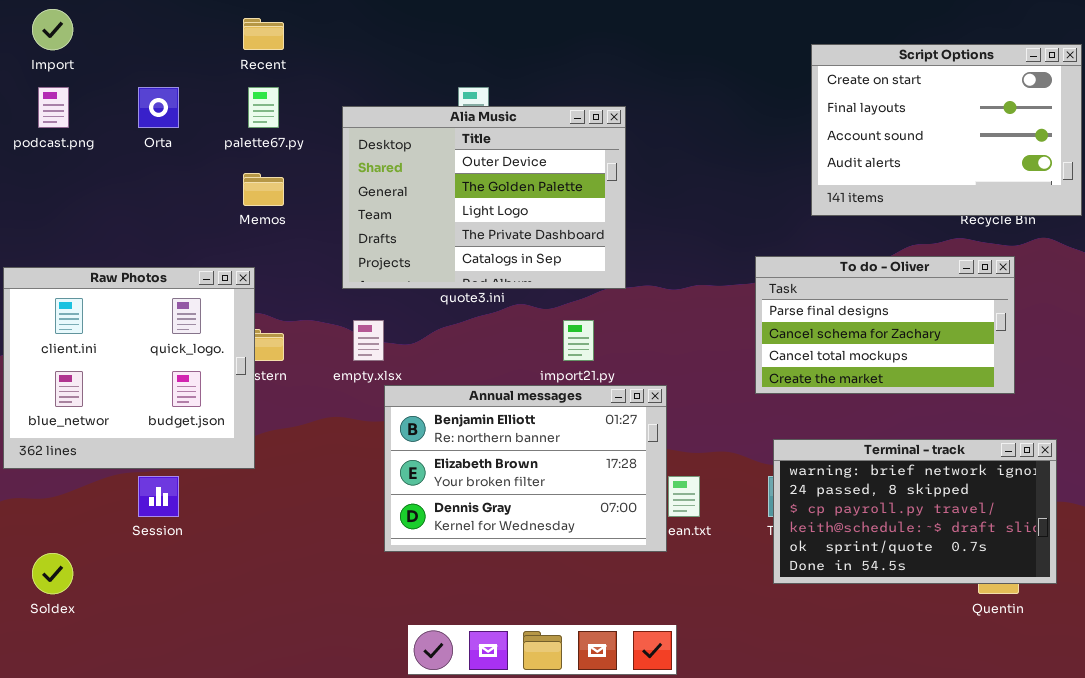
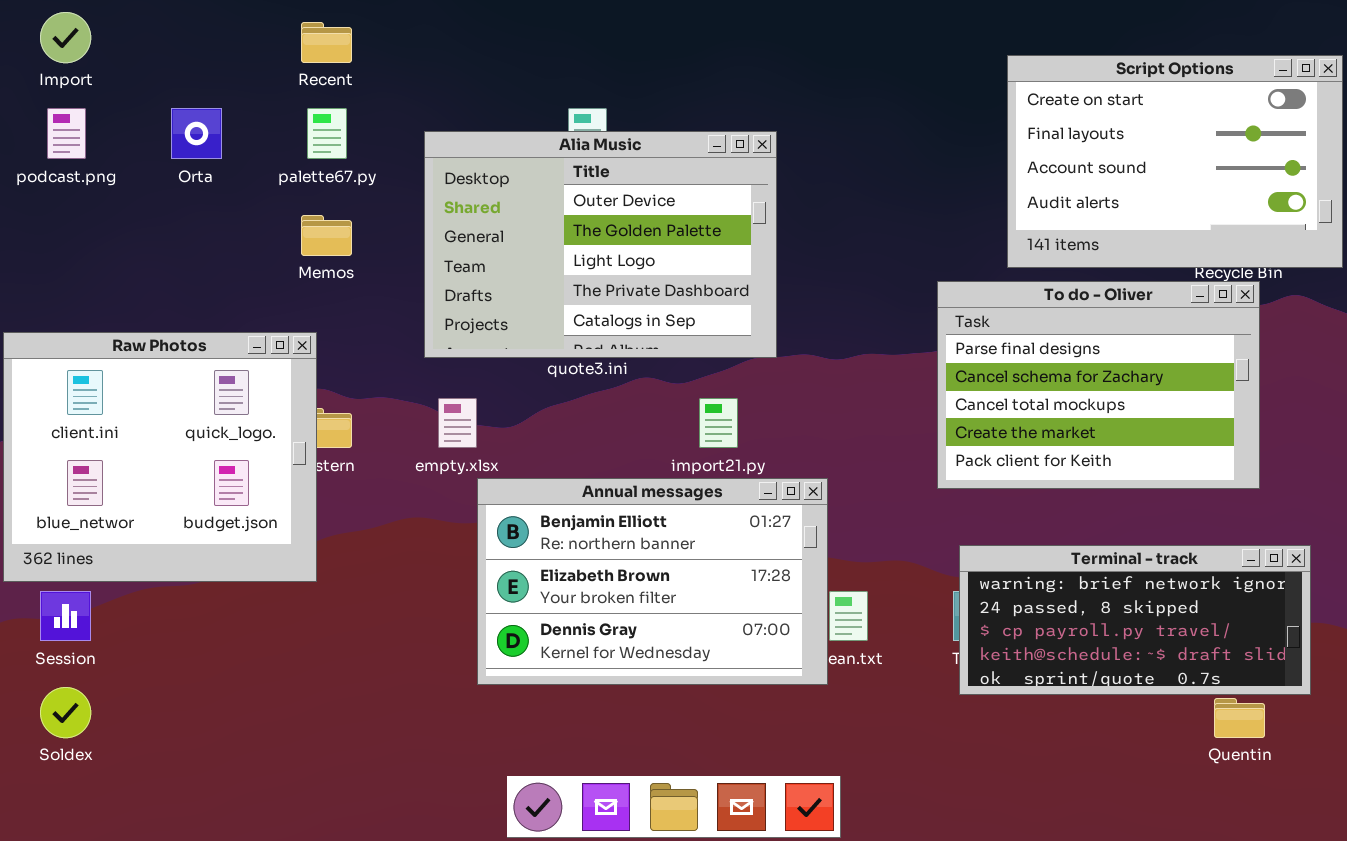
To do - Oliver: [755,256,1015,394] -> [937,281,1260,489], resized
Terminal - track: [773,439,1057,584] -> [959,545,1311,695], resized
Session: [138,476,179,517] -> [40,591,91,641], moved

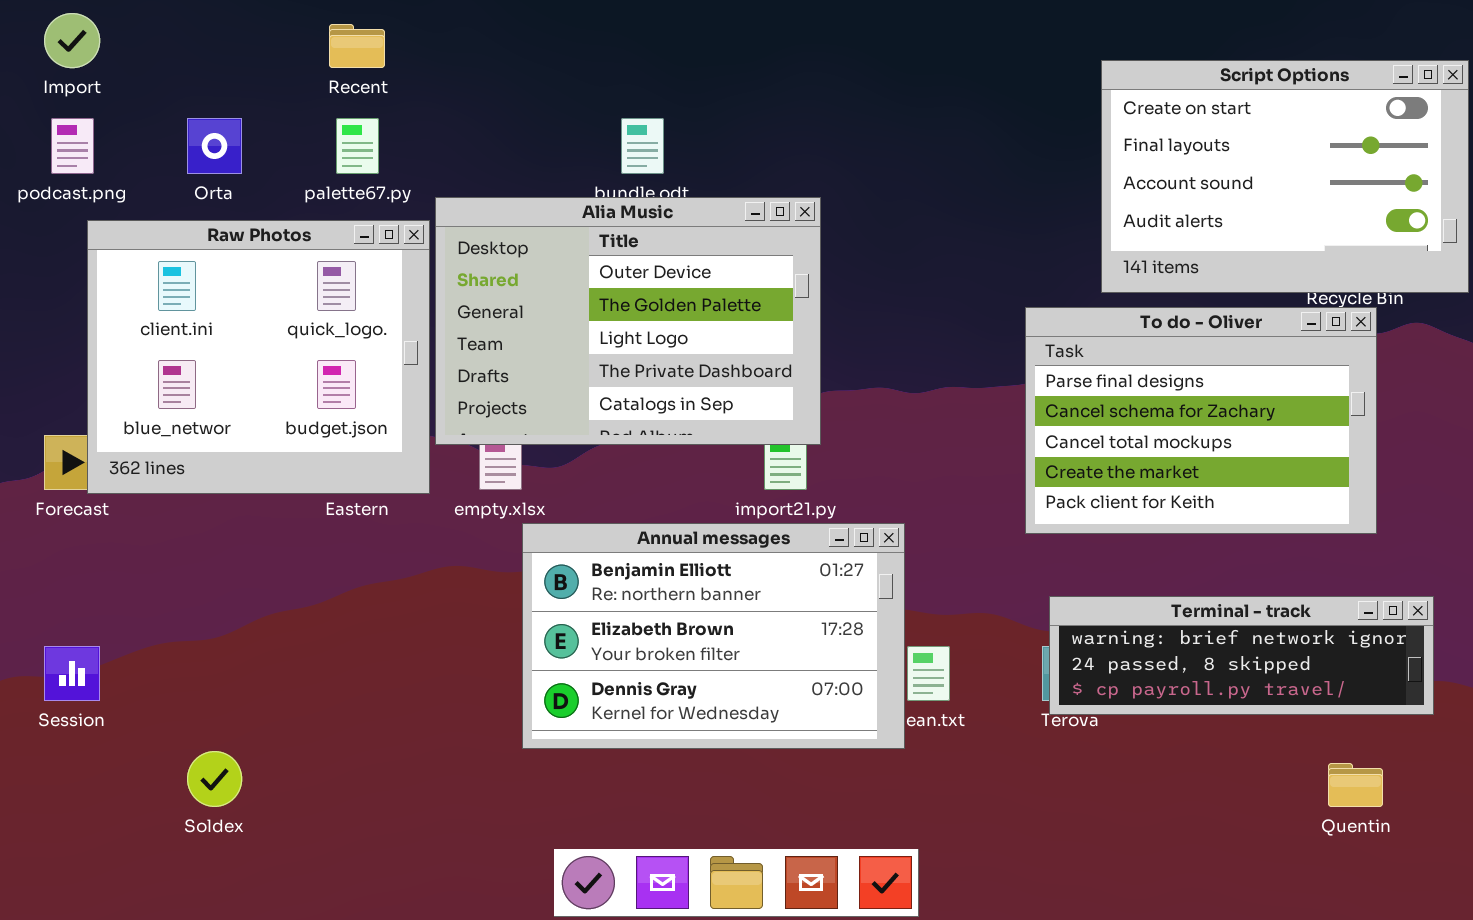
Alia Music: [424,131,777,358] -> [435,197,821,445], moved
Raw Photos: [3,332,317,582] -> [87,220,430,494], moved
Terminal - track: [959,545,1311,695] -> [1049,596,1434,715], resized
Soldex: [40,687,91,738] -> [187,751,242,807], moved

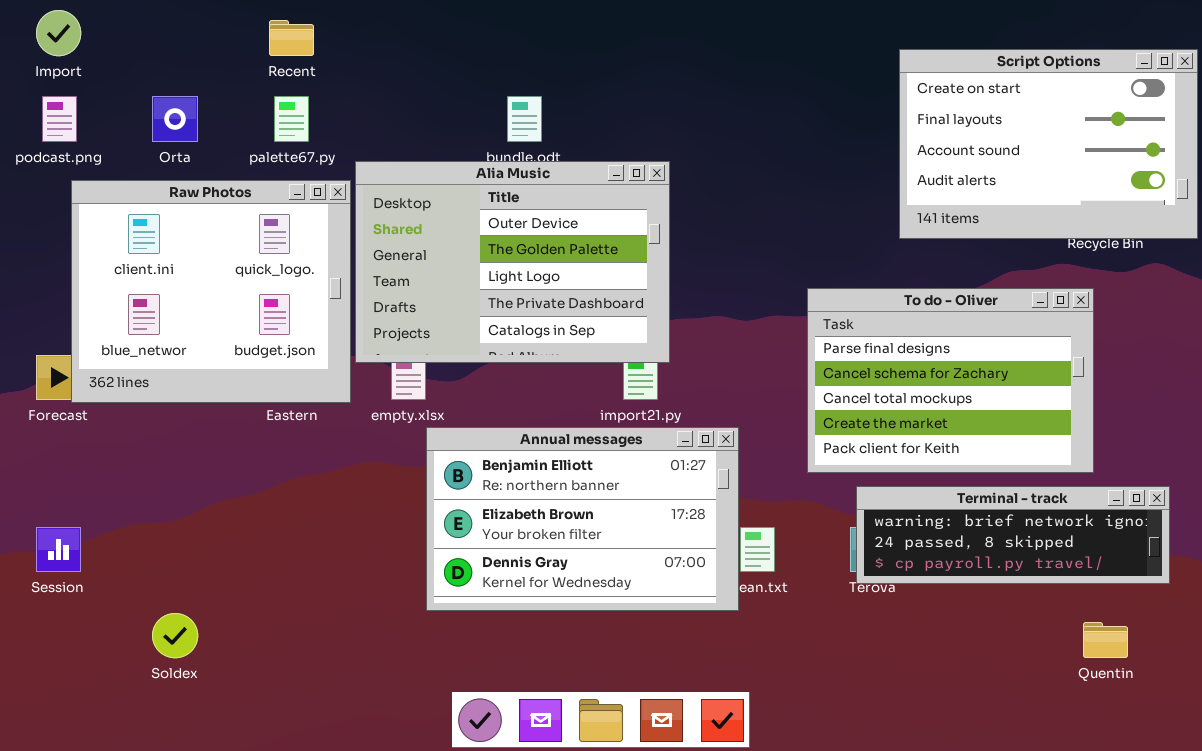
To do - Oliver: [1025,307,1377,534] -> [807,288,1094,473], moved

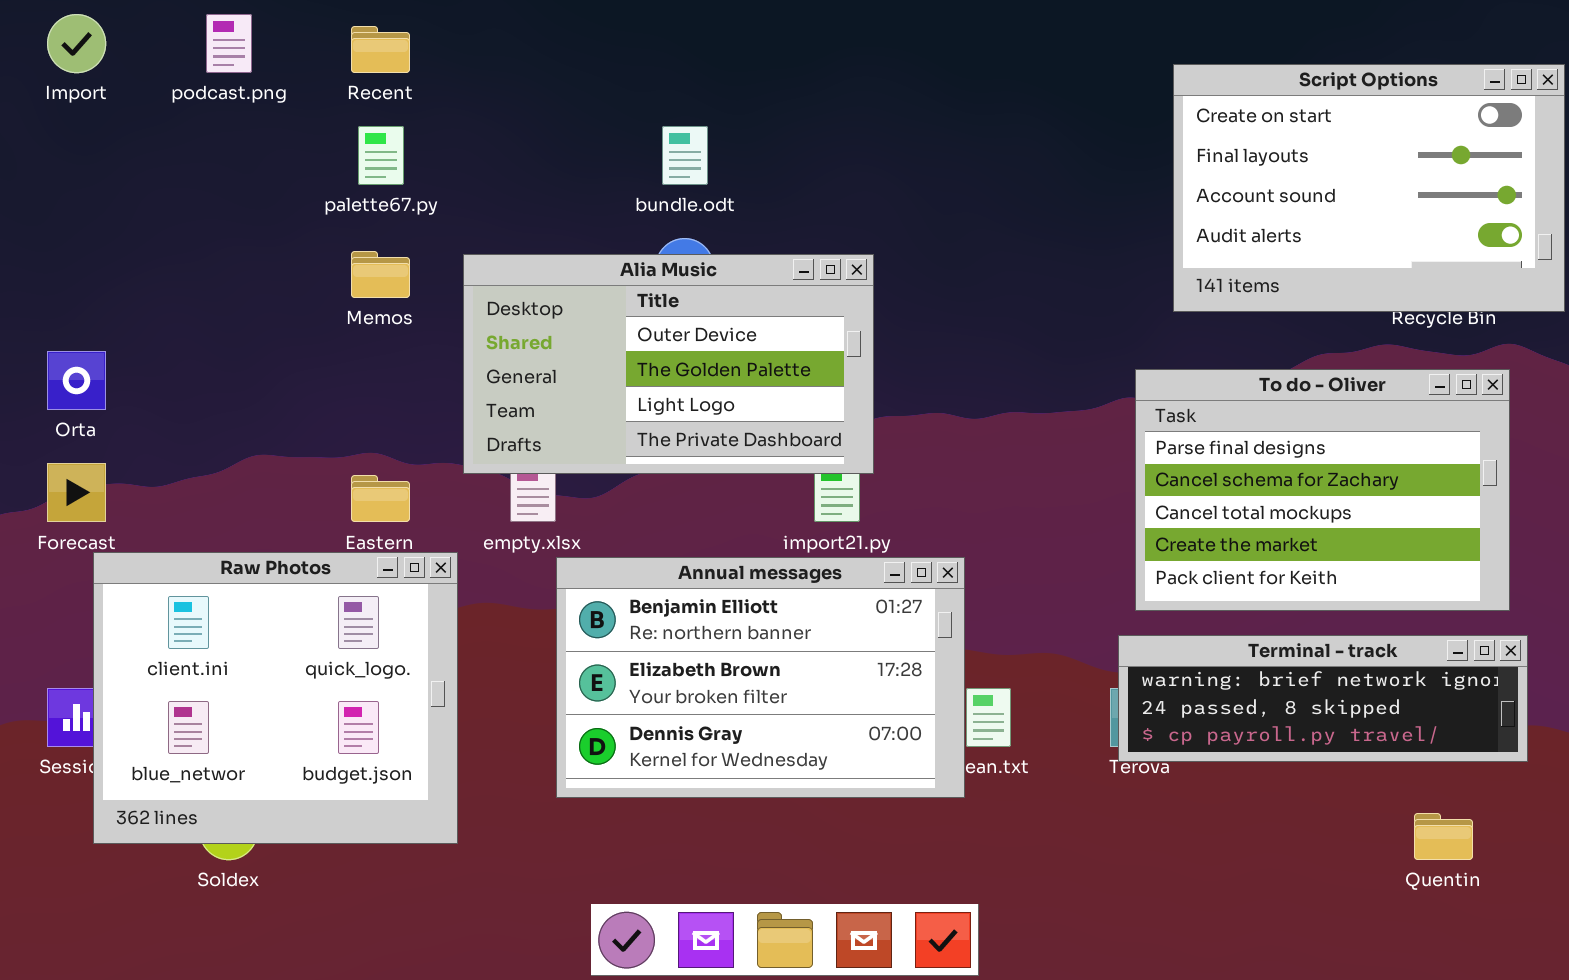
podcast.png: [42,96,77,142] -> [206,14,252,73], moved
Orta: [152,96,198,142] -> [47,351,106,410], moved
Alia Music: [355,161,670,363] -> [463,254,874,474], resized
Raw Photos: [71,180,351,403] -> [93,552,458,844], moved
To do - Oliver: [807,288,1094,473] -> [1135,369,1510,611], moved

